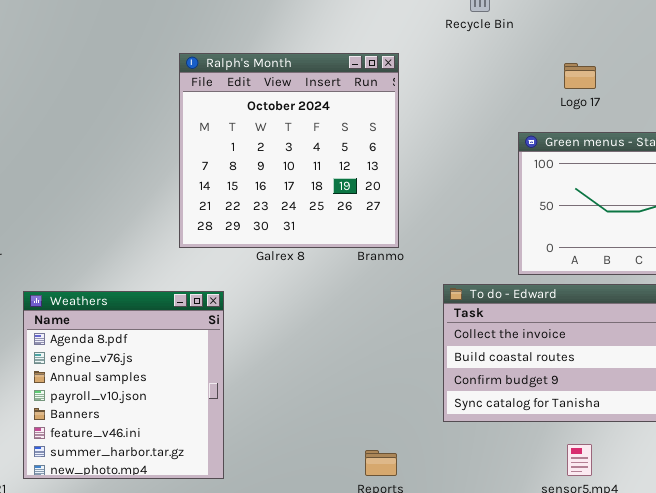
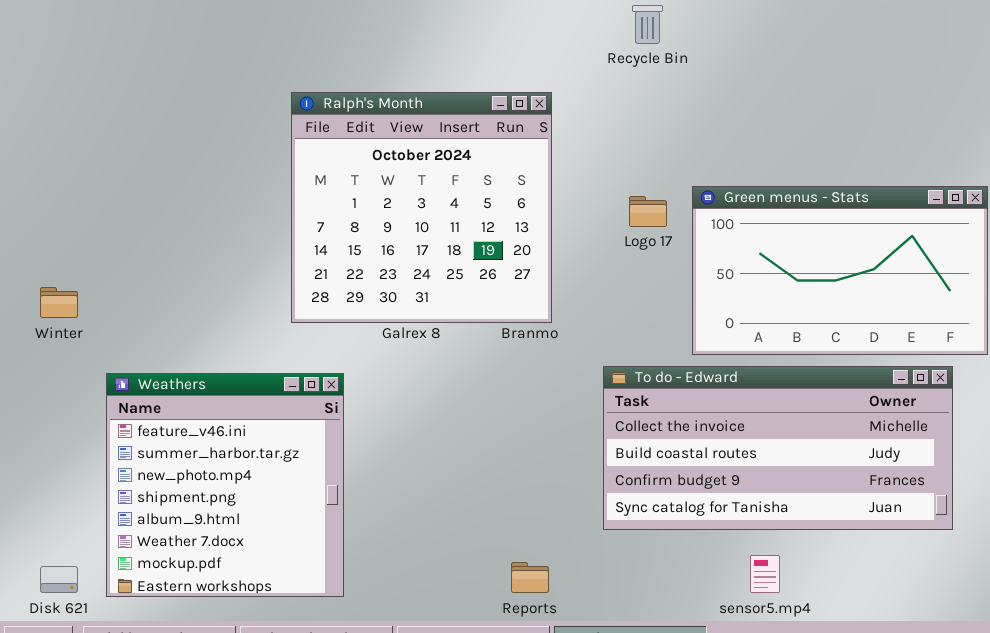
Logo 17: [564,63,596,89] -> [629,196,667,227], moved
Weathers: [23,291,224,479] -> [106,373,344,597], scrolled down 5 rows

